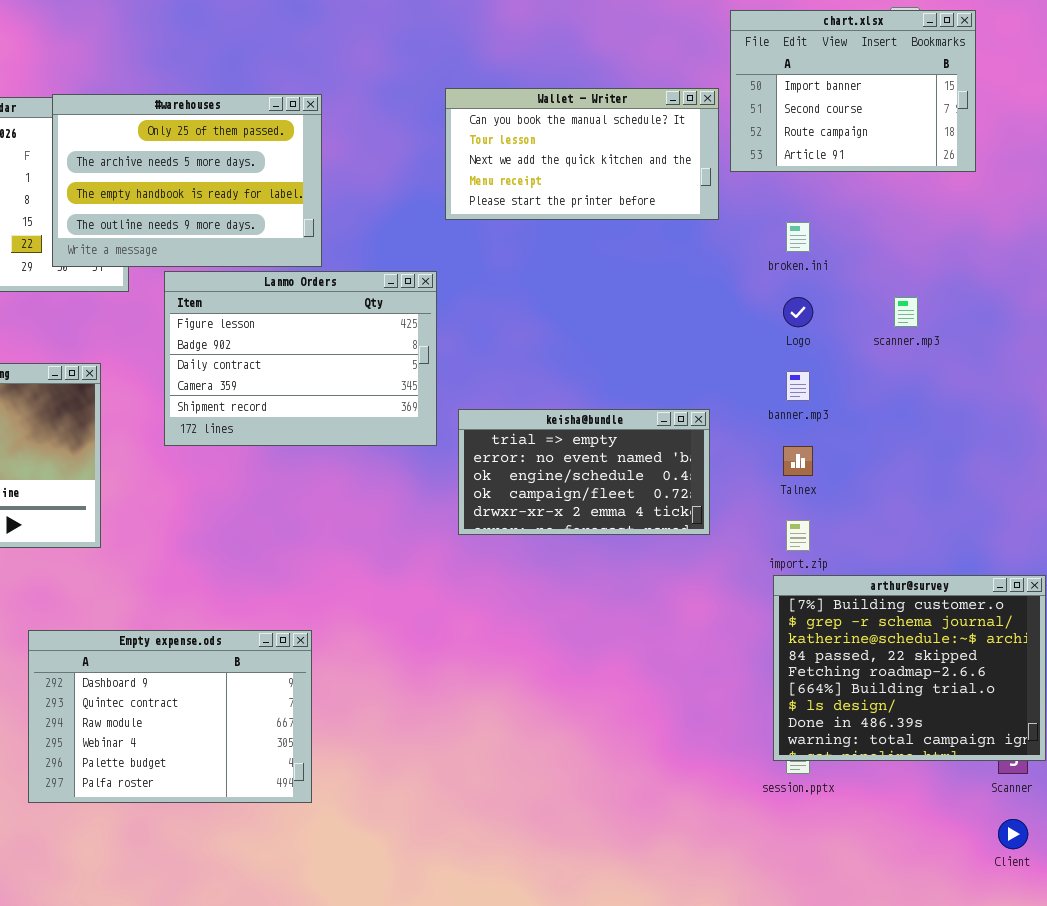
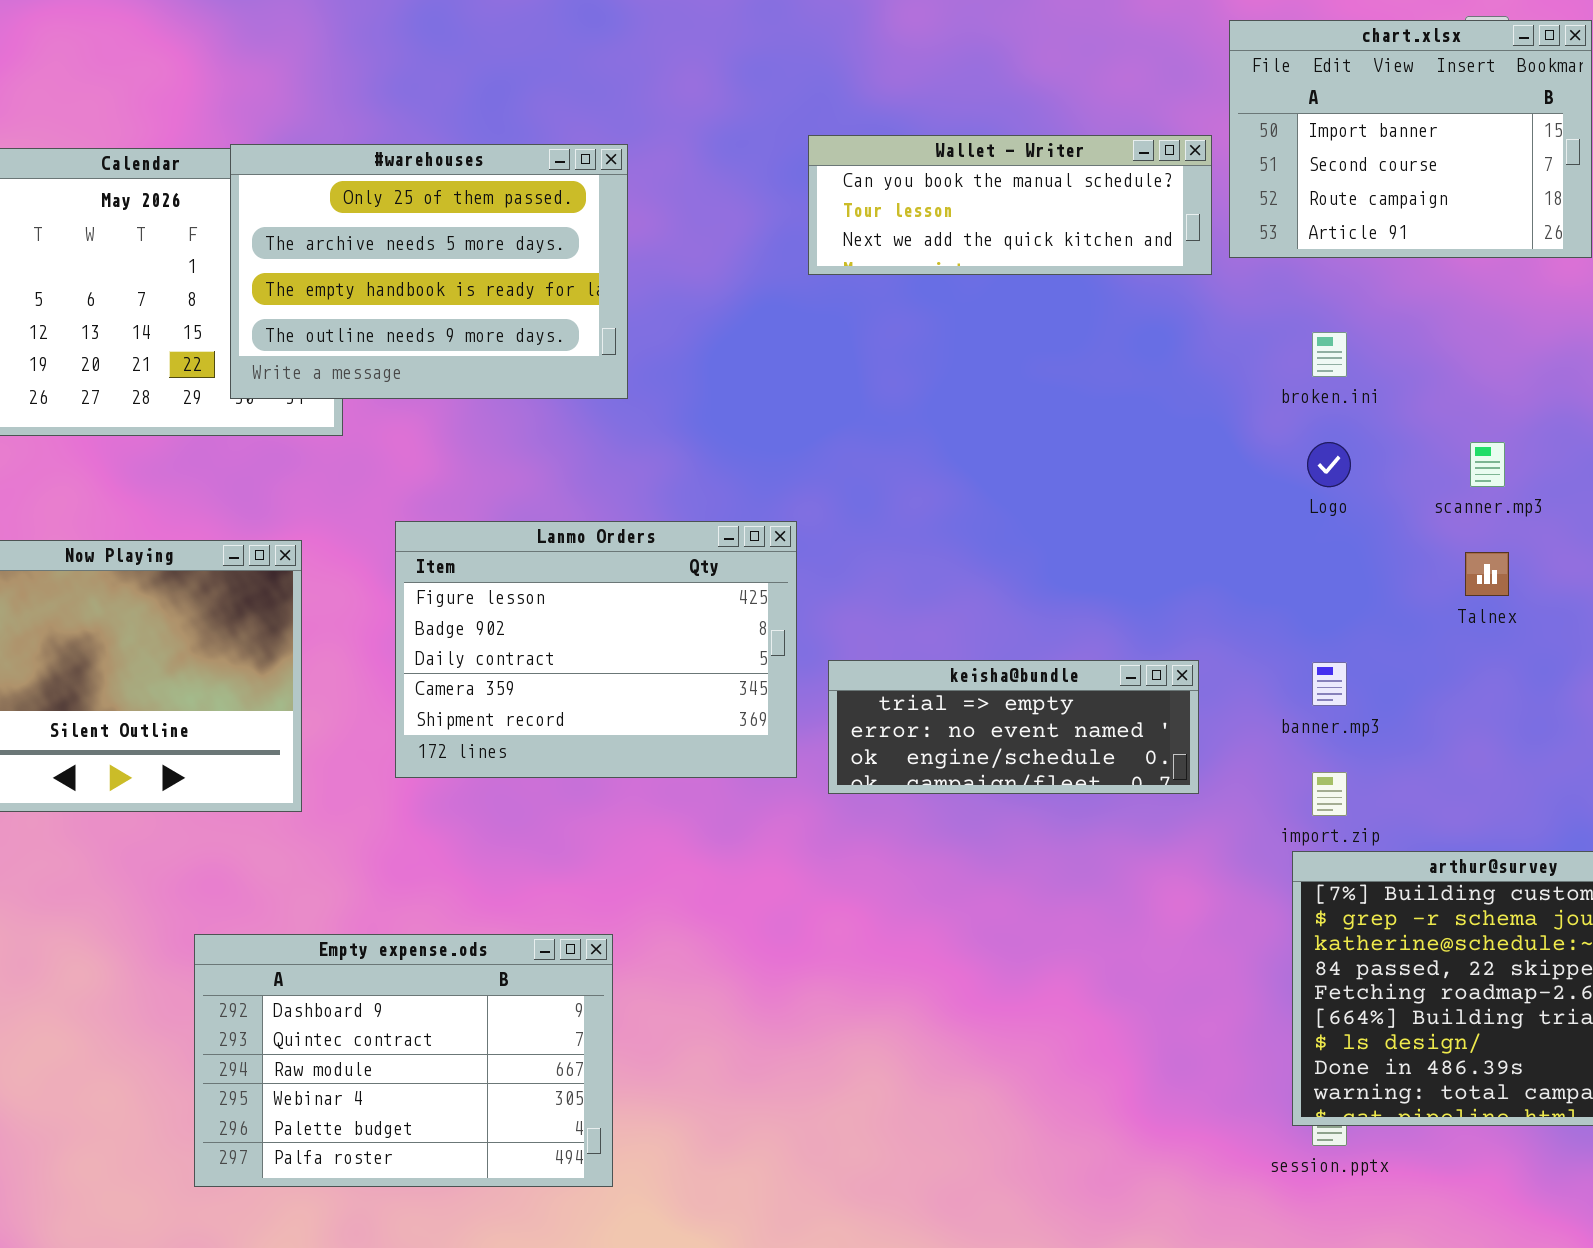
Wallet - Writer: [445,88,719,220] -> [808,135,1212,275], resized
Lanmo Orders: [164,271,437,446] -> [395,521,797,778], moved
banner.mp3: [786,371,810,401] -> [1312,662,1347,706], moved
keisha@bundle: [458,409,710,535] -> [828,660,1199,794], resized
Talnex: [783,446,813,476] -> [1465,552,1509,596], moved

